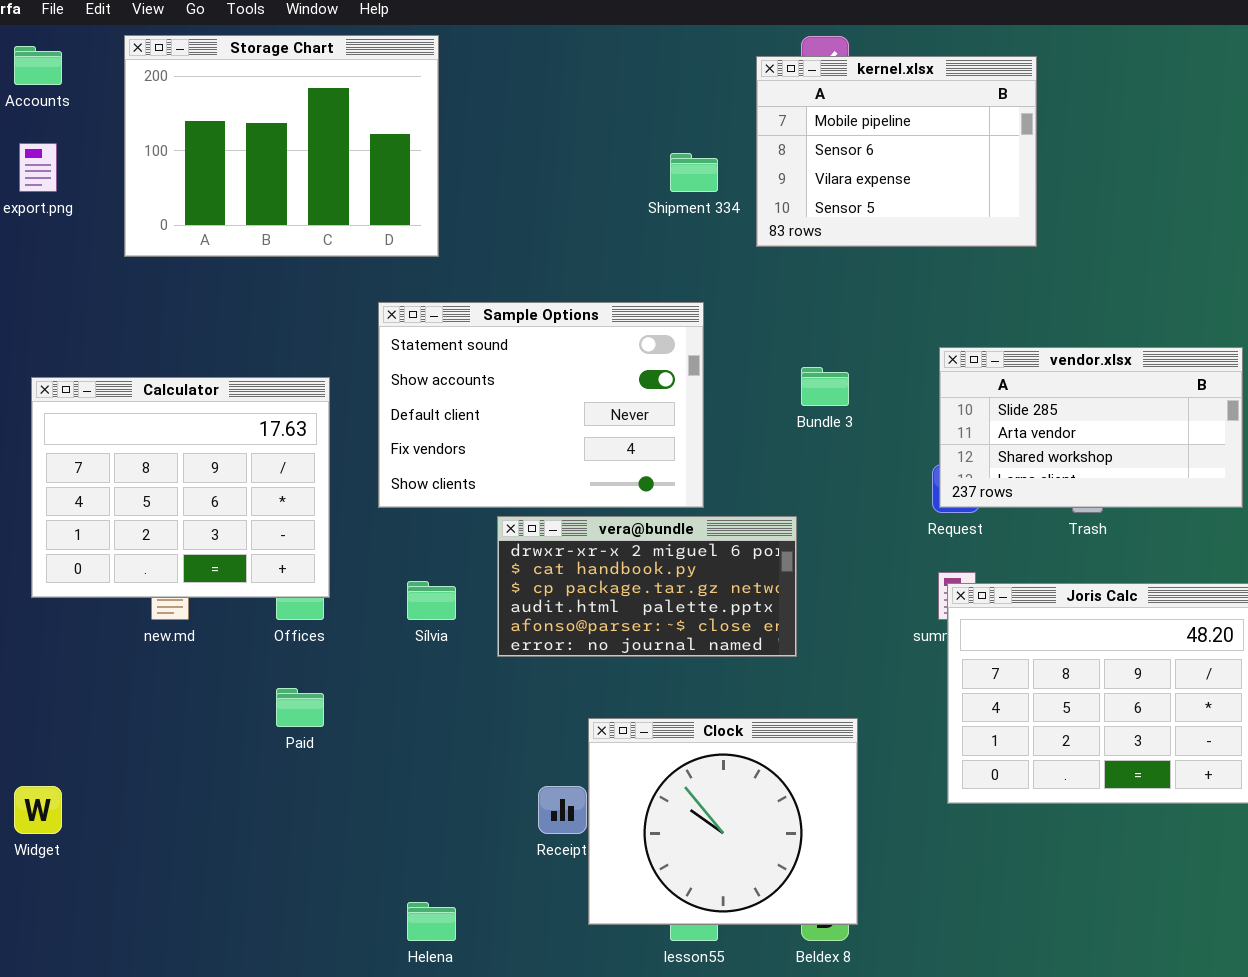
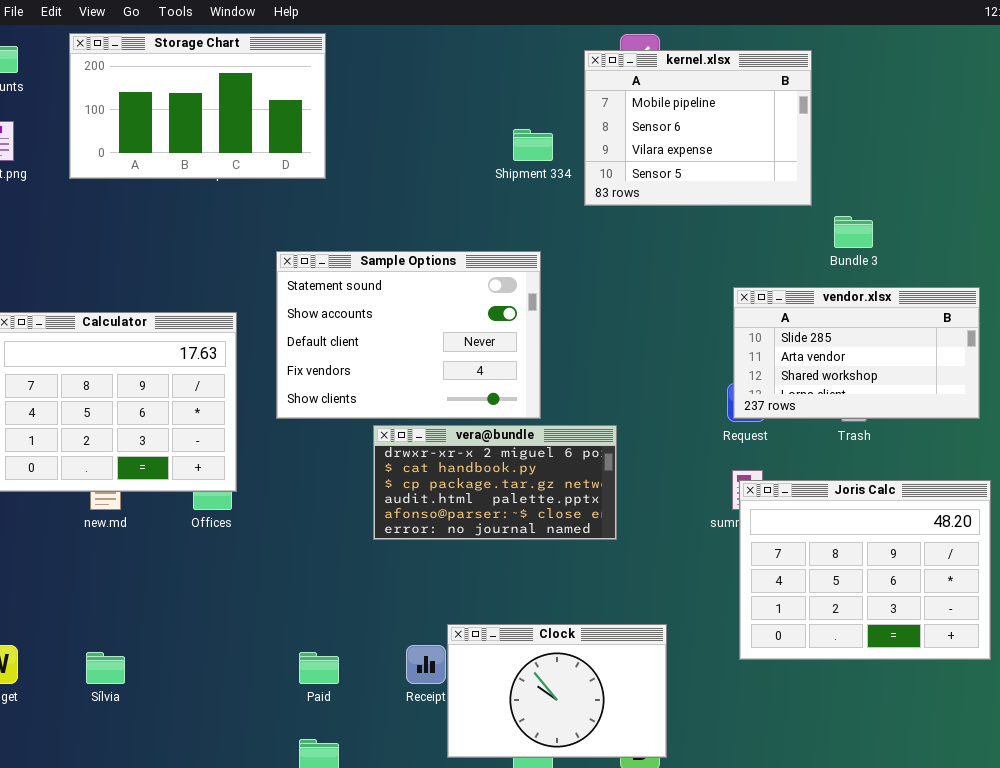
Storage Chart: [124,35,439,257] -> [69,33,326,179], resized
Bundle 3: [801,367,849,406] -> [834,216,873,248], moved
Sílvia: [407,581,456,620] -> [86,652,125,684], moved
Paid: [276,688,324,727] -> [299,652,339,684], moved
Clock: [588,718,858,925] -> [447,624,667,758], resized

